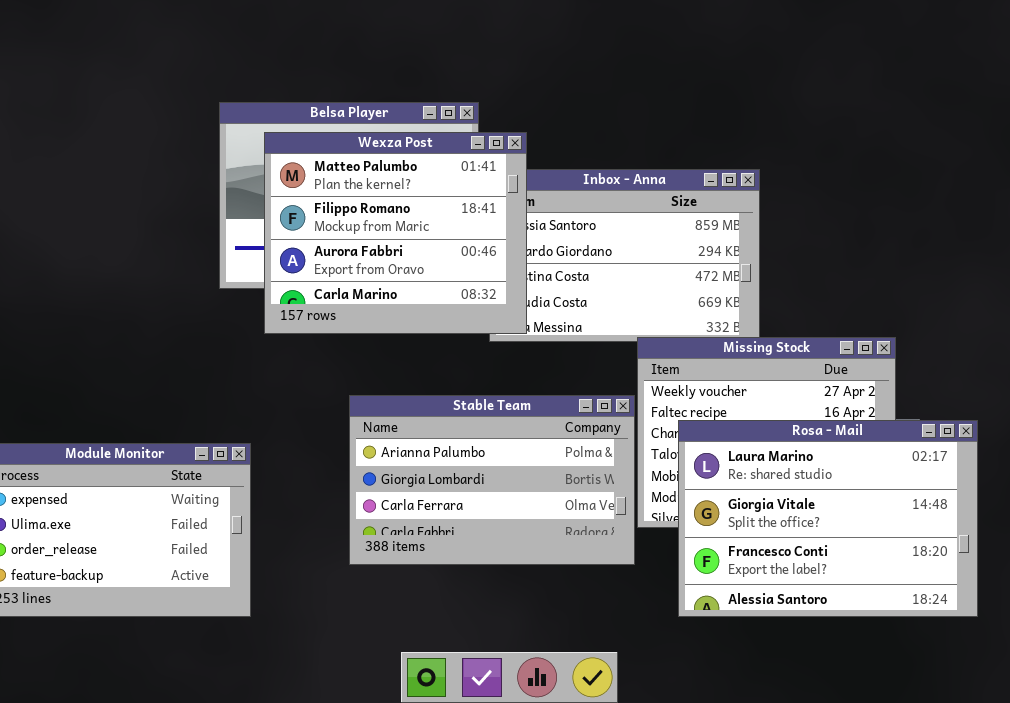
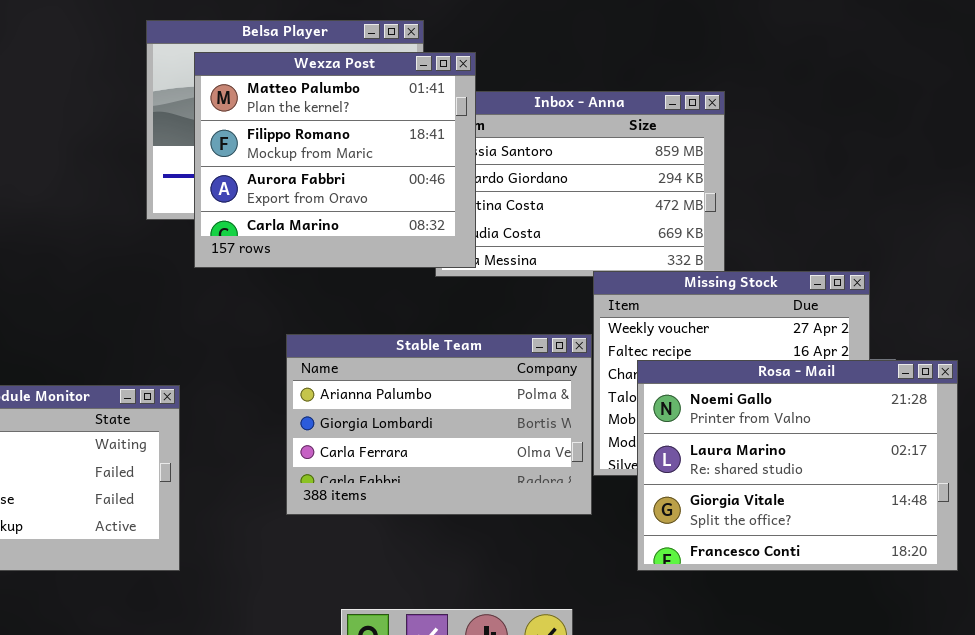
Rosa - Mail: [678,420,978,617] -> [637,360,958,571], scrolled up 1 row

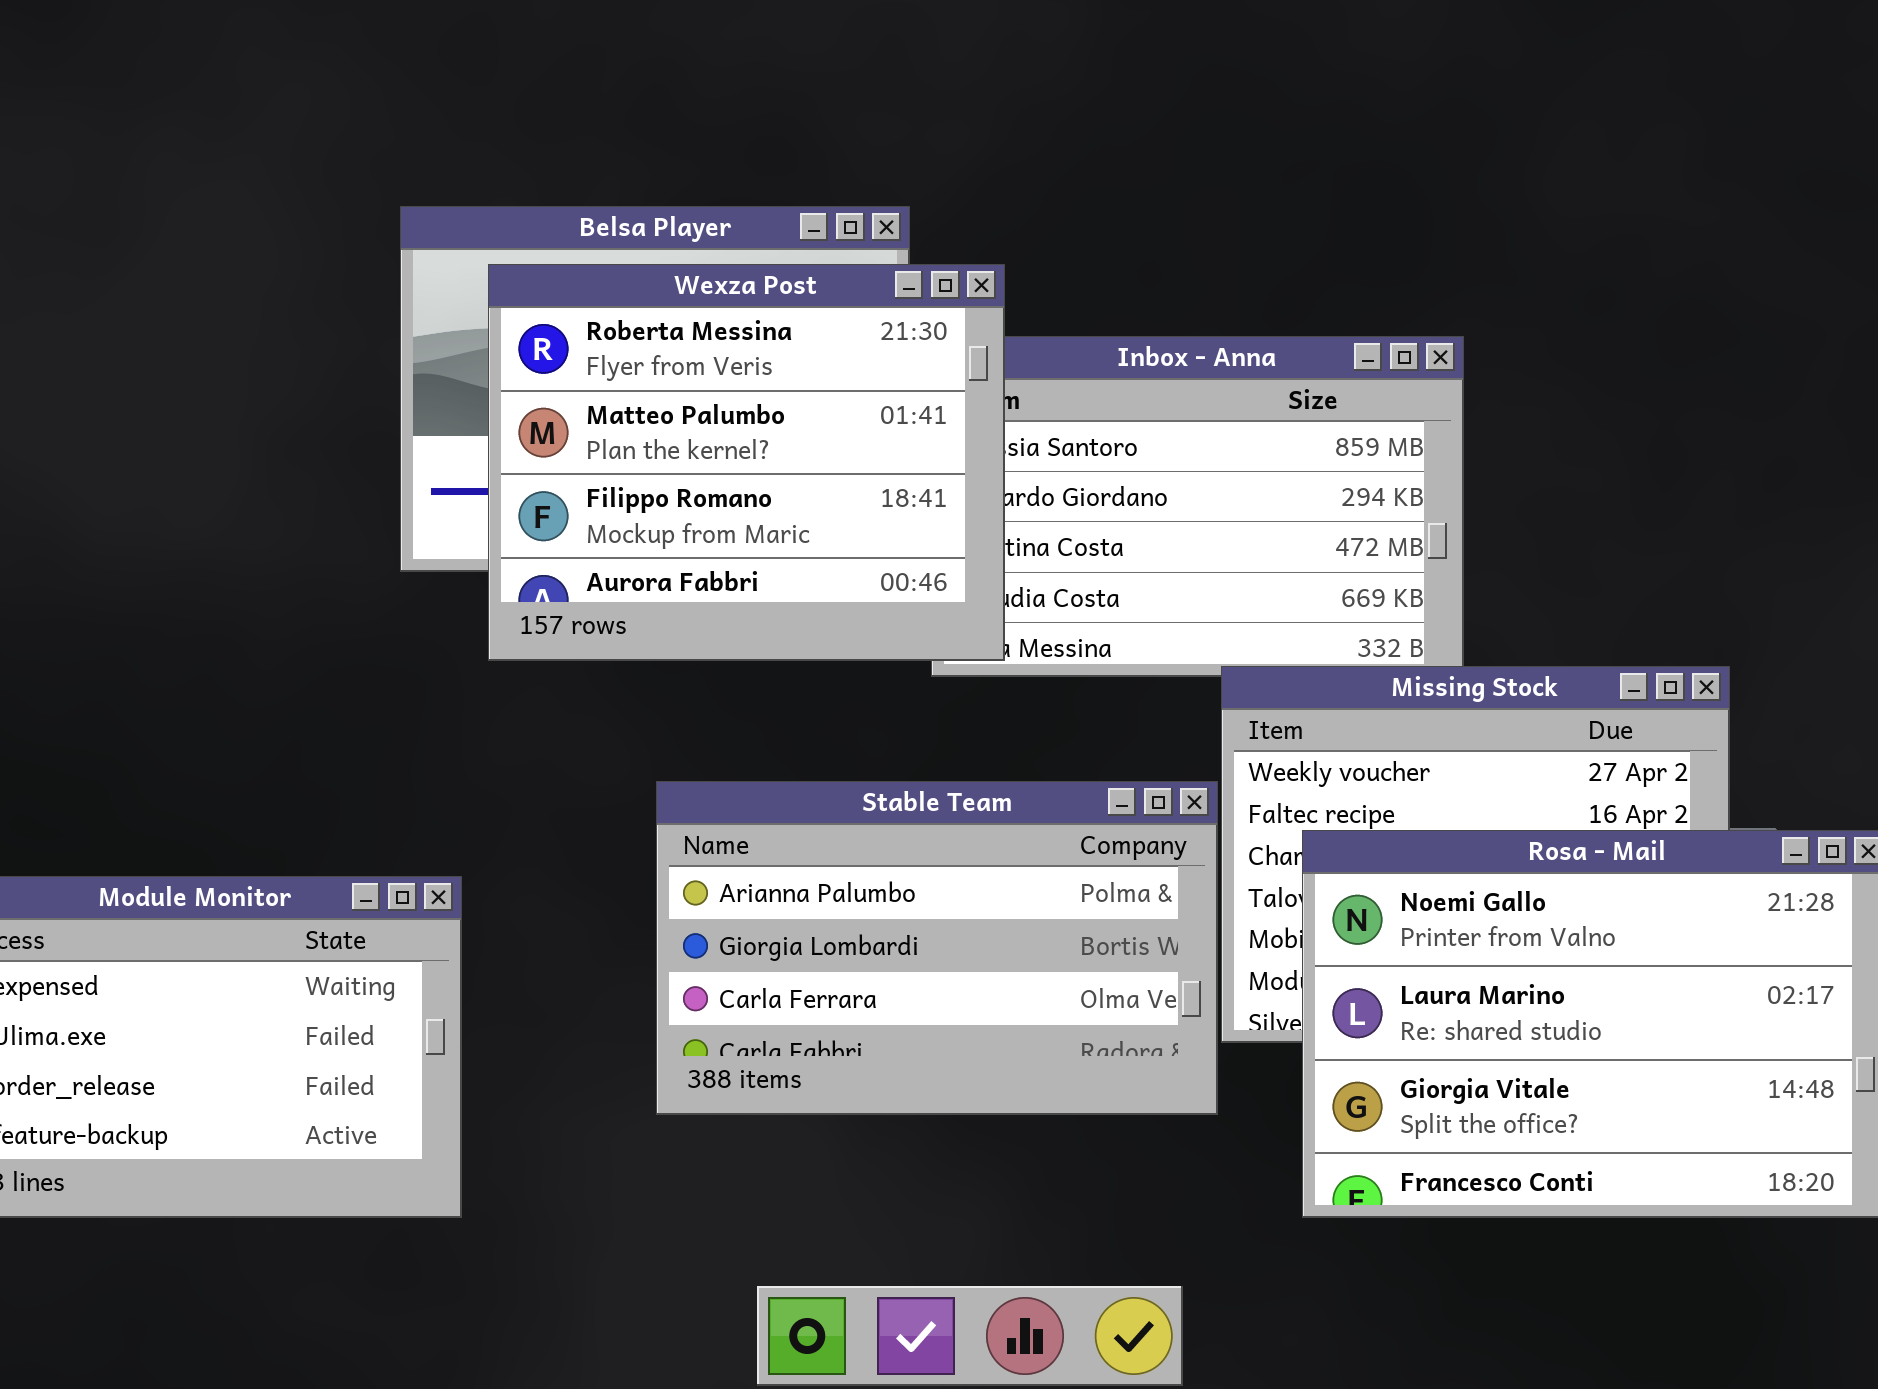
Wexza Post: [194,52,476,268] -> [488,264,1005,661], scrolled up 1 row

